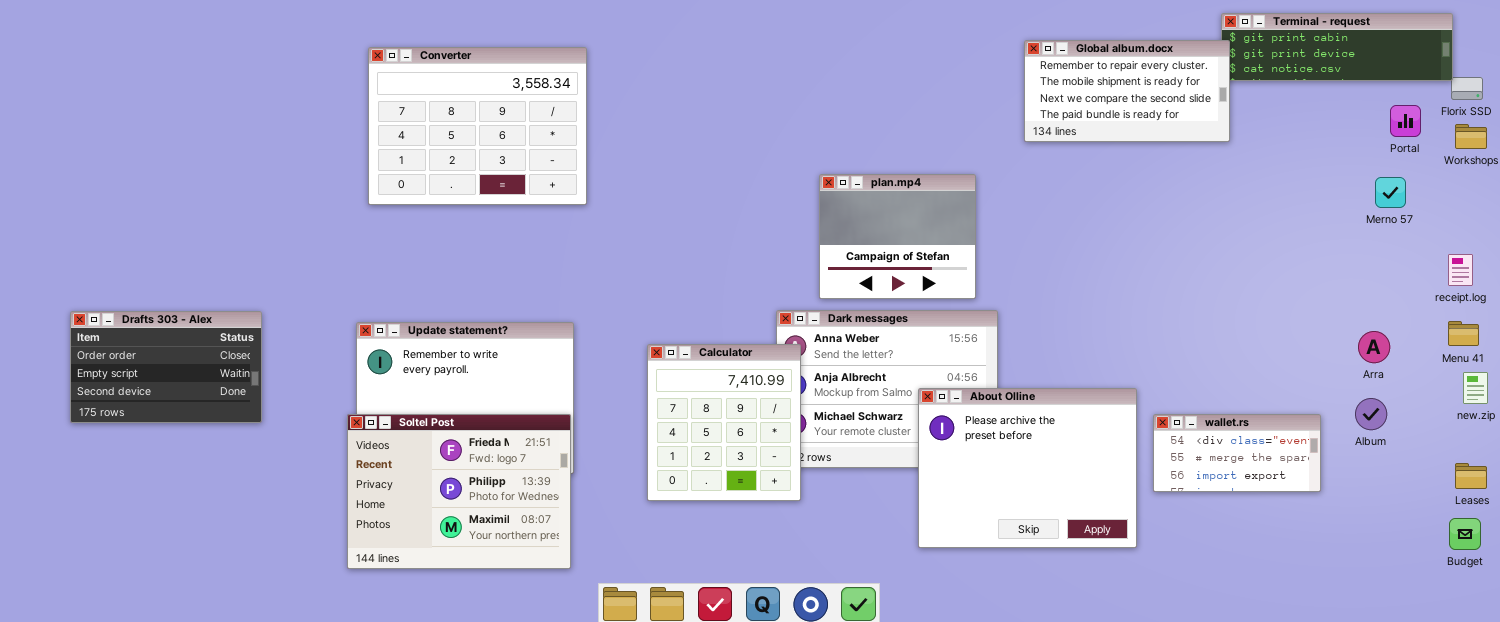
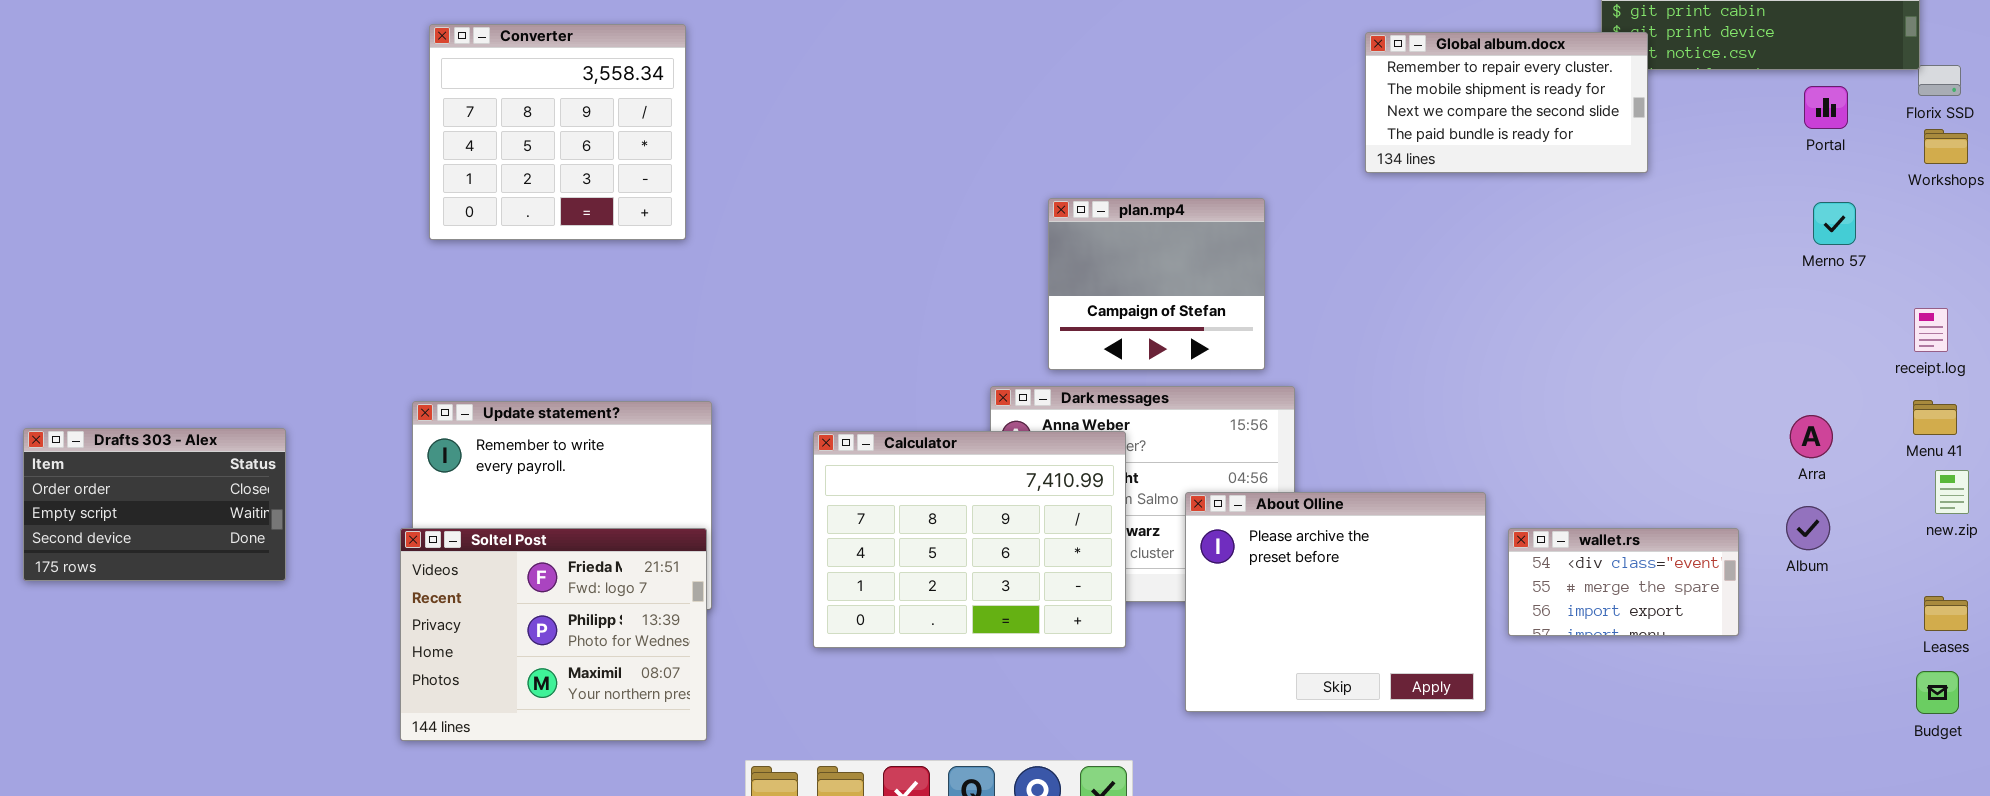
Global album.docx: [1024,40,1230,142] -> [1365,32,1648,173], moved
Converter: [368,47,587,205] -> [429,24,686,240], resized
Portal: [1390,105,1421,137] -> [1804,86,1848,129], moved
Drafts 303 - Alex: [70,311,262,423] -> [23,428,286,581], moved
Calculator: [647,344,801,501] -> [813,431,1126,648], resized

